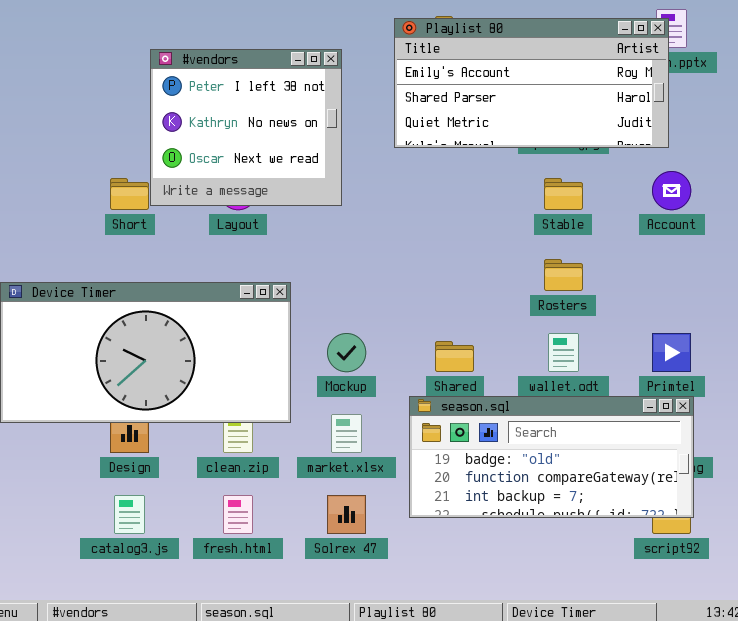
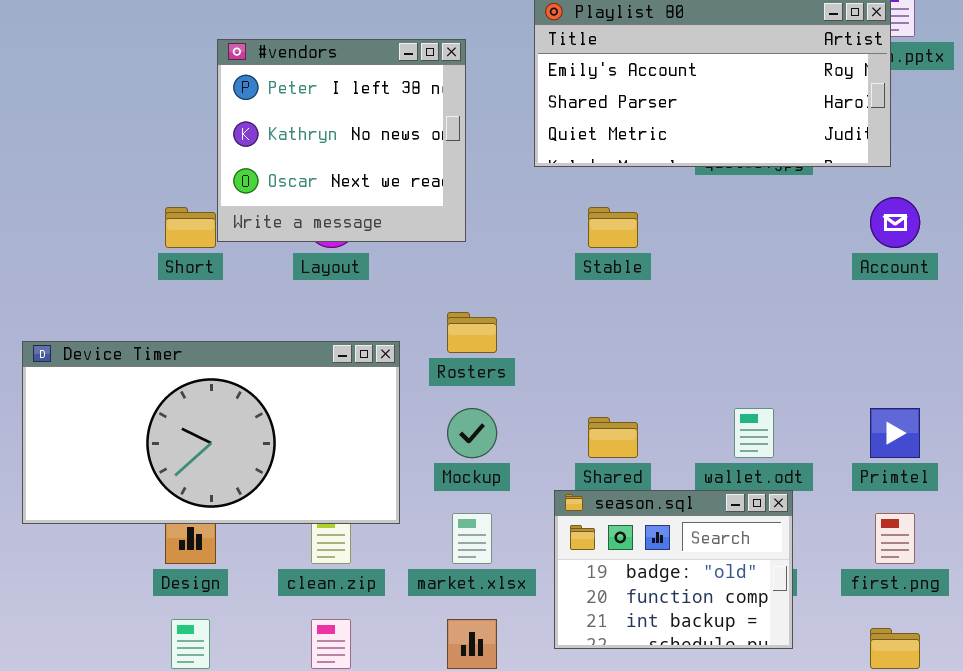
Stable: [544,178,583,210] -> [588,207,638,248], moved
Rosters: [544,259,583,291] -> [447,312,497,353], moved
season.sql: [409,396,694,518] -> [554,490,793,649], resized

